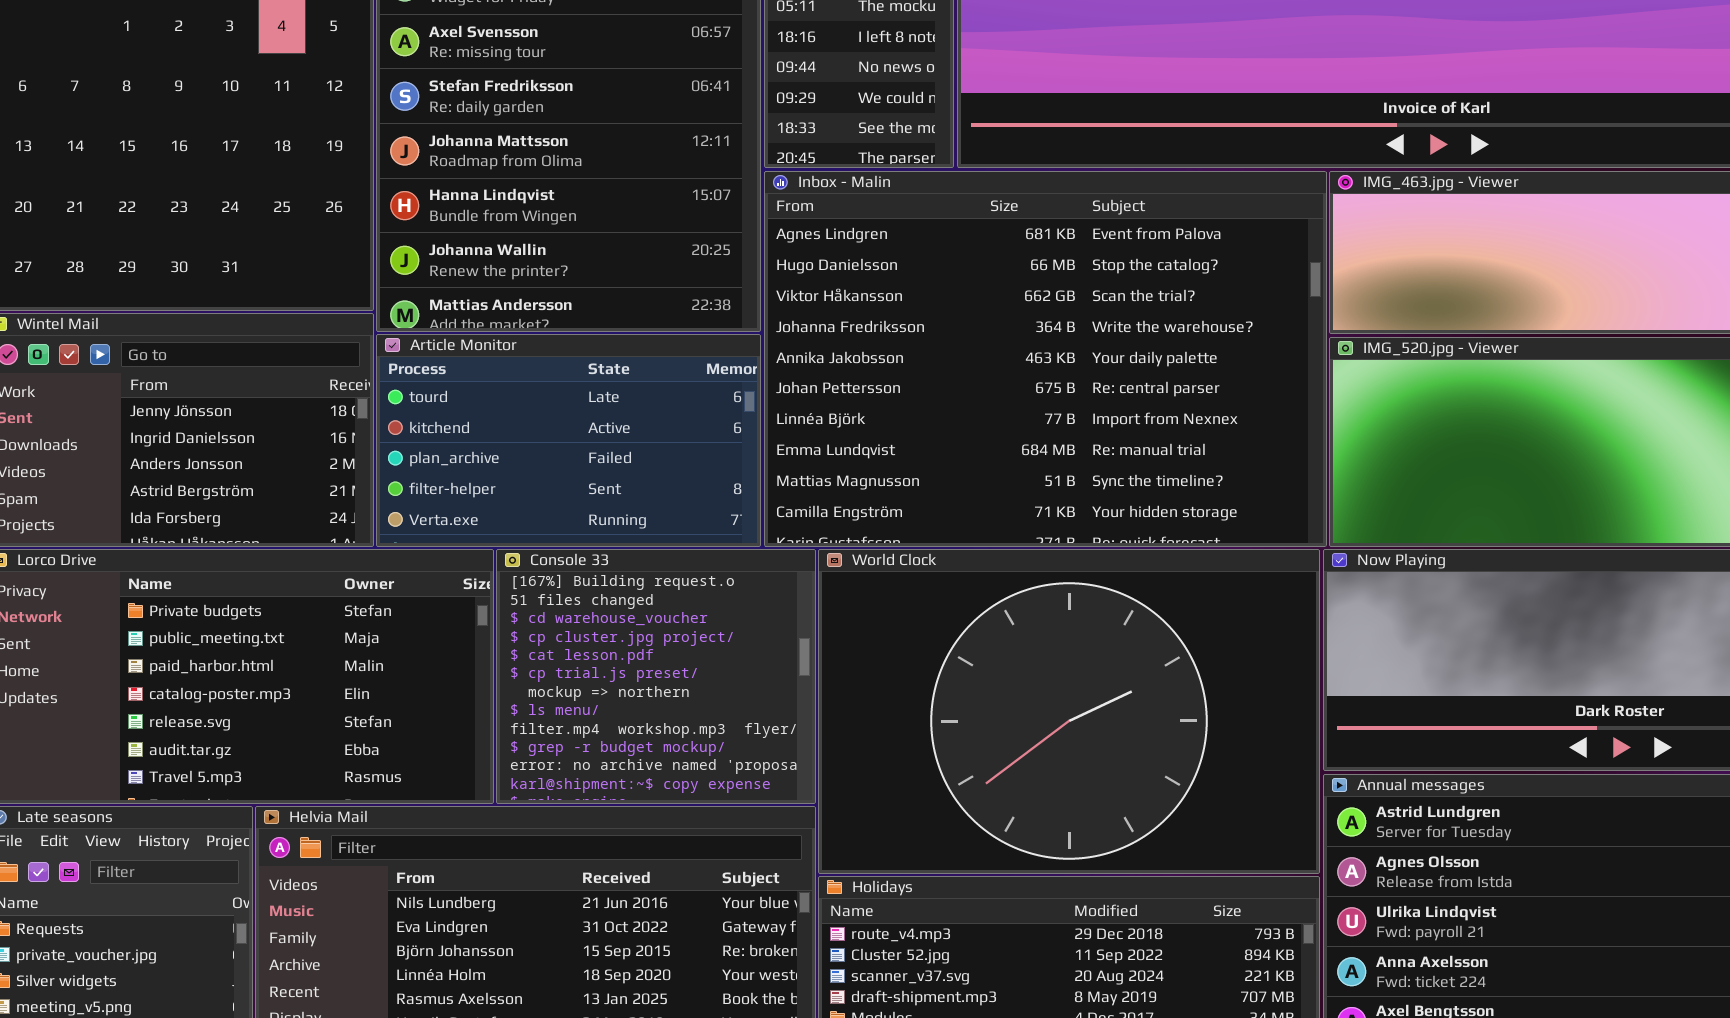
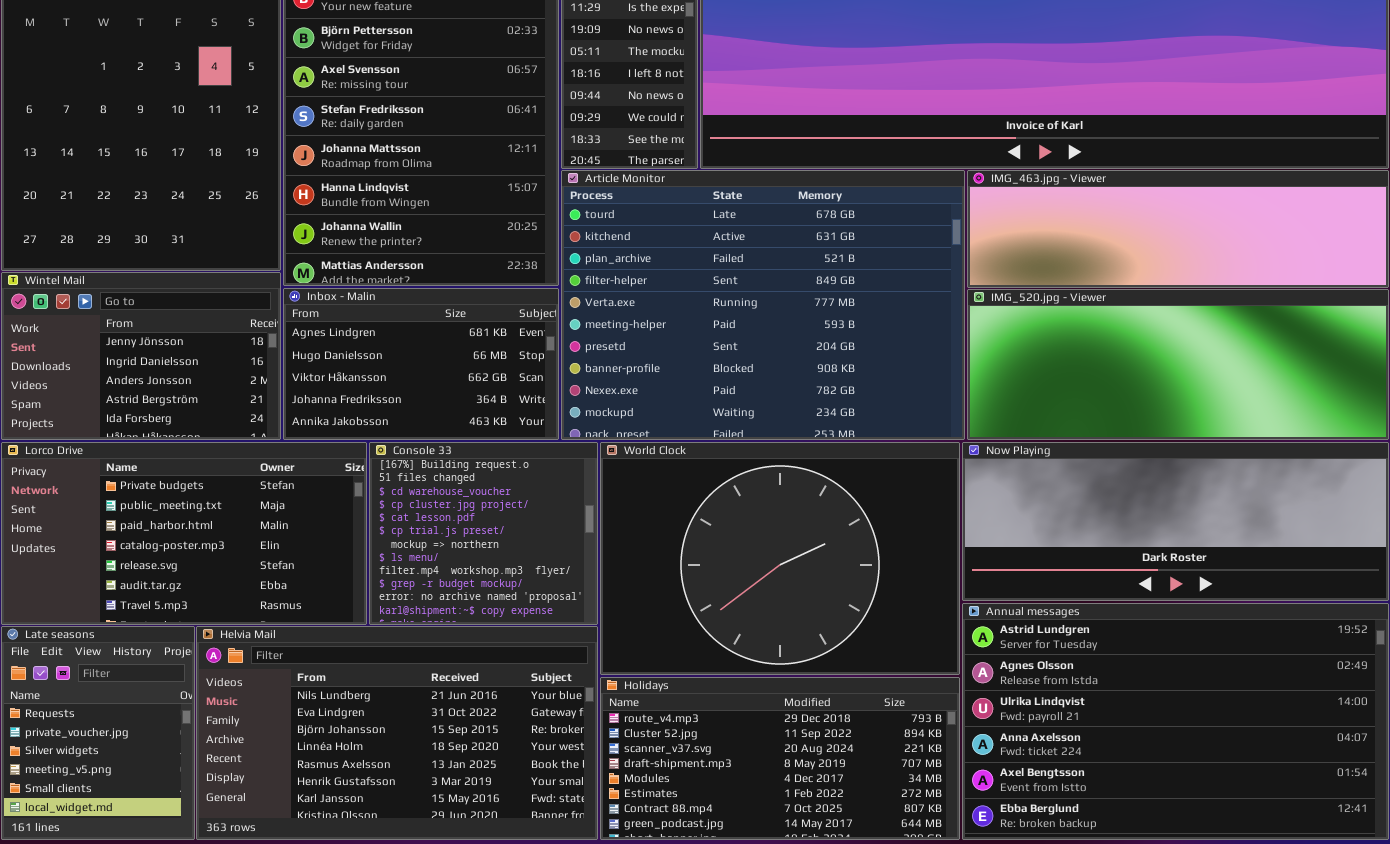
Inbox - Malin: [764,171,1327,547] -> [283,288,559,440], moved, resized
Article Monitor: [376,334,761,547] -> [561,170,965,440], moved, resized

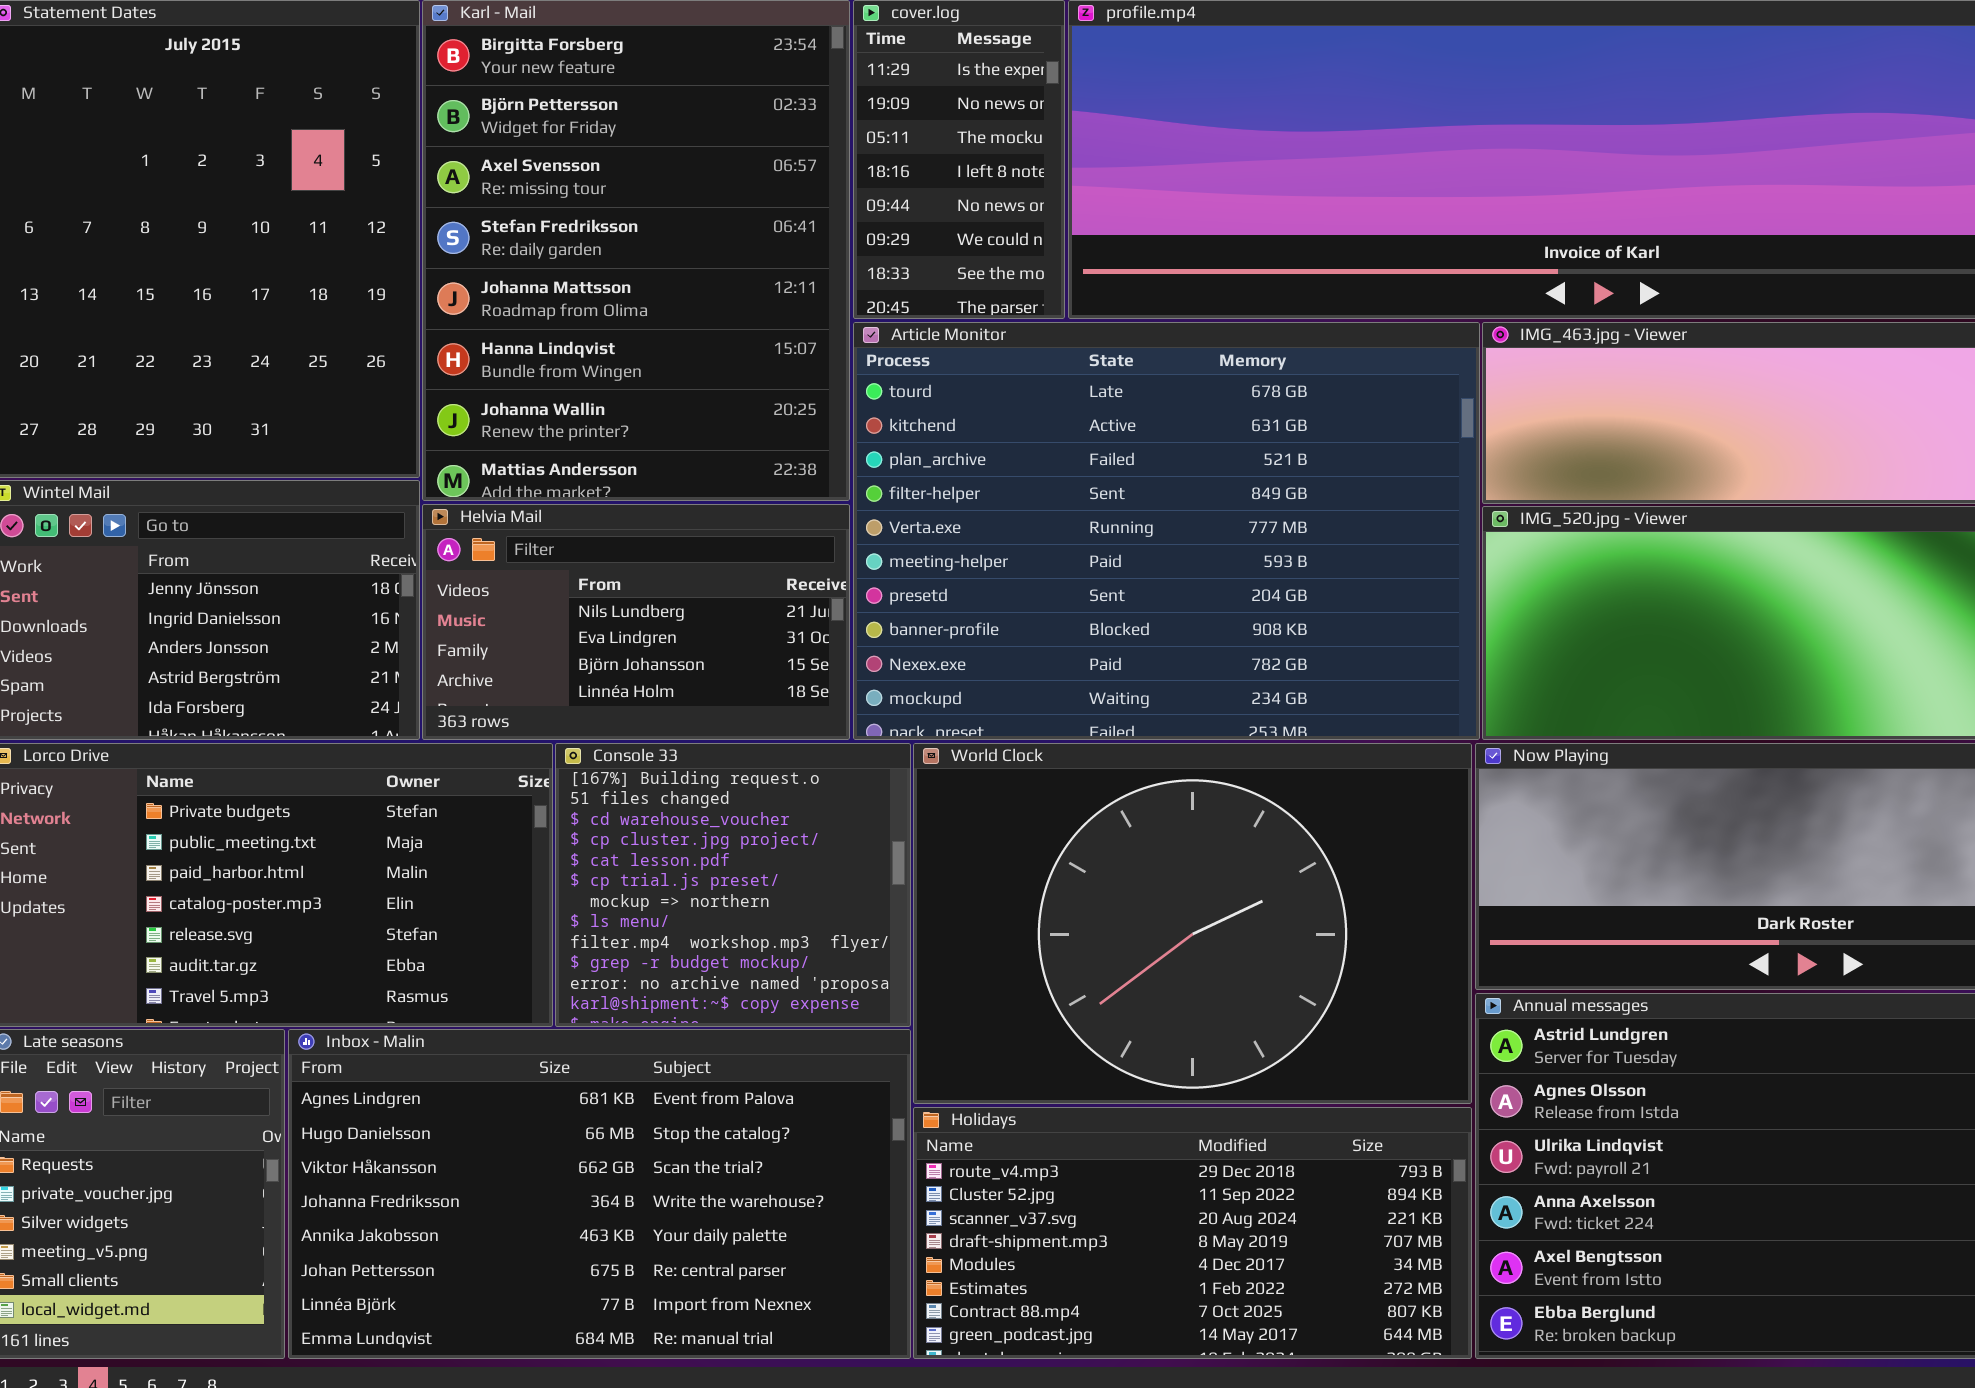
Inbox - Malin: [283,288,559,440] -> [288,1029,911,1359], moved, resized
Helvia Mail: [196,626,598,840] -> [422,504,850,740], moved, resized

